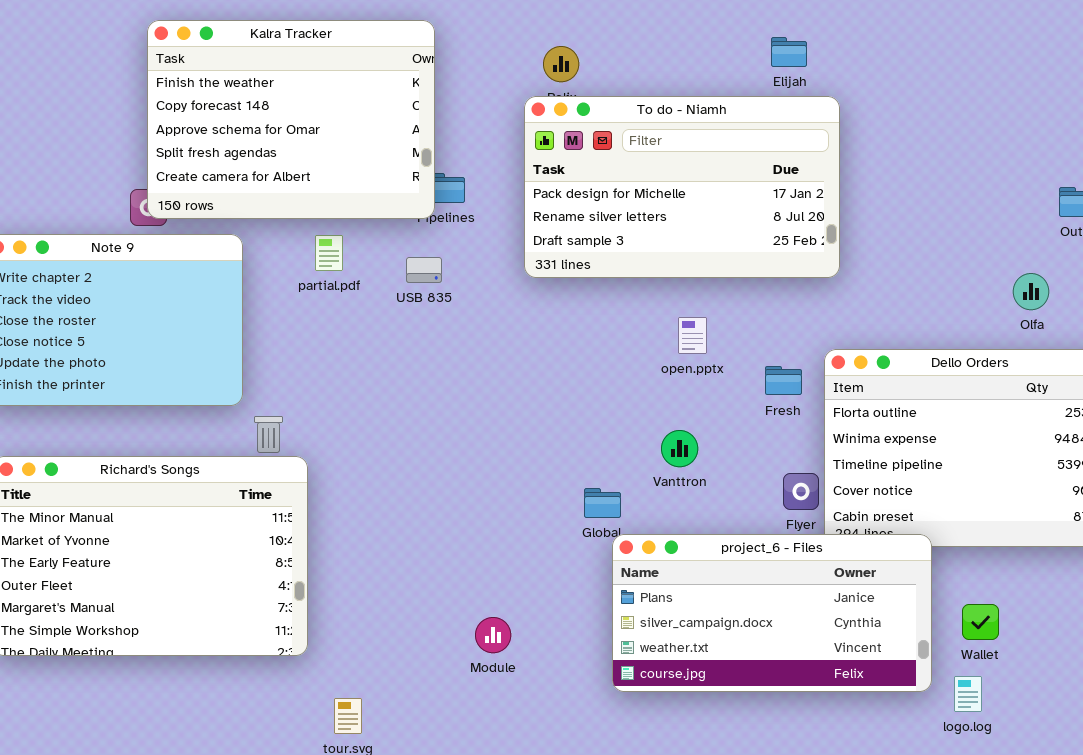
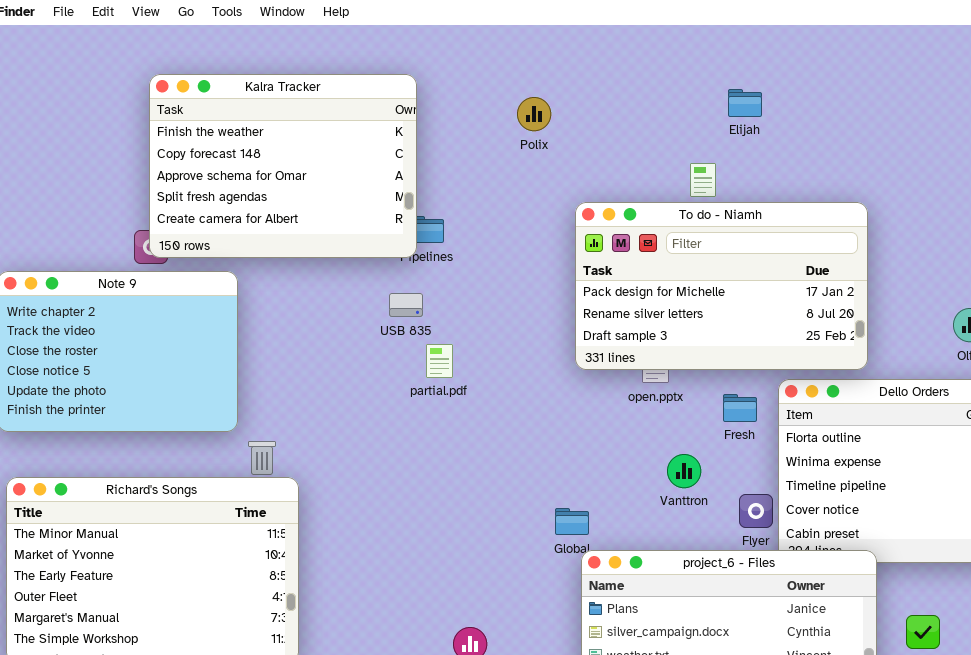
To do - Niamh: [524,96,840,278] -> [575,202,868,370], moved
partial.pdf: [315,235,343,271] -> [426,344,453,378], moved
Vanttron: [661,430,698,467] -> [667,454,701,488], moved

